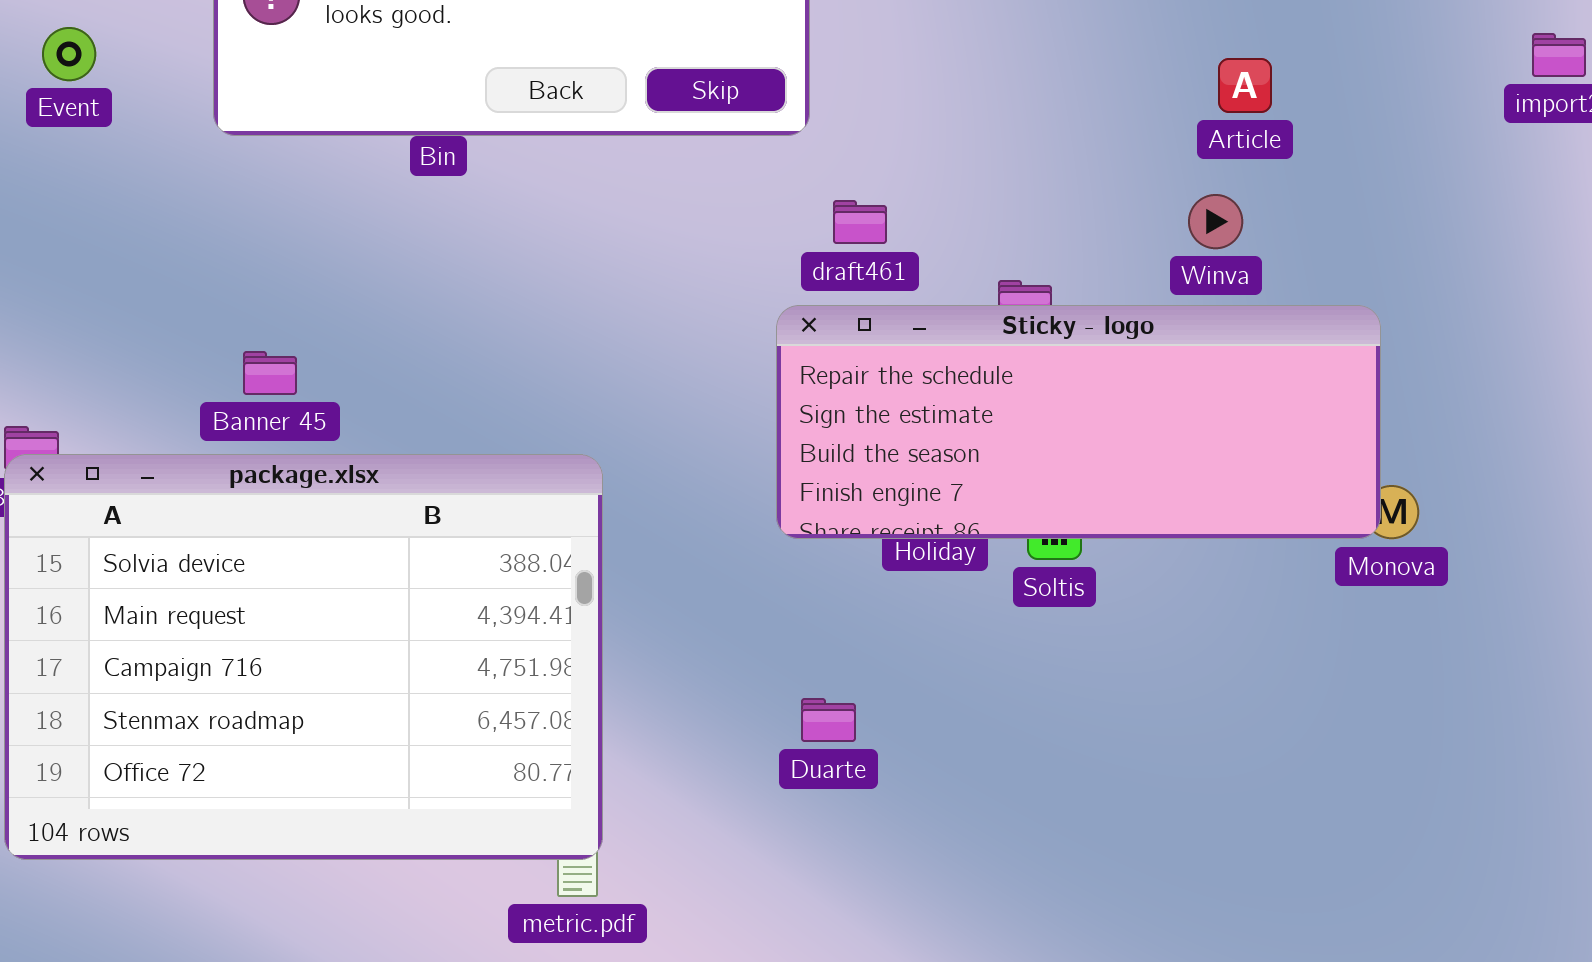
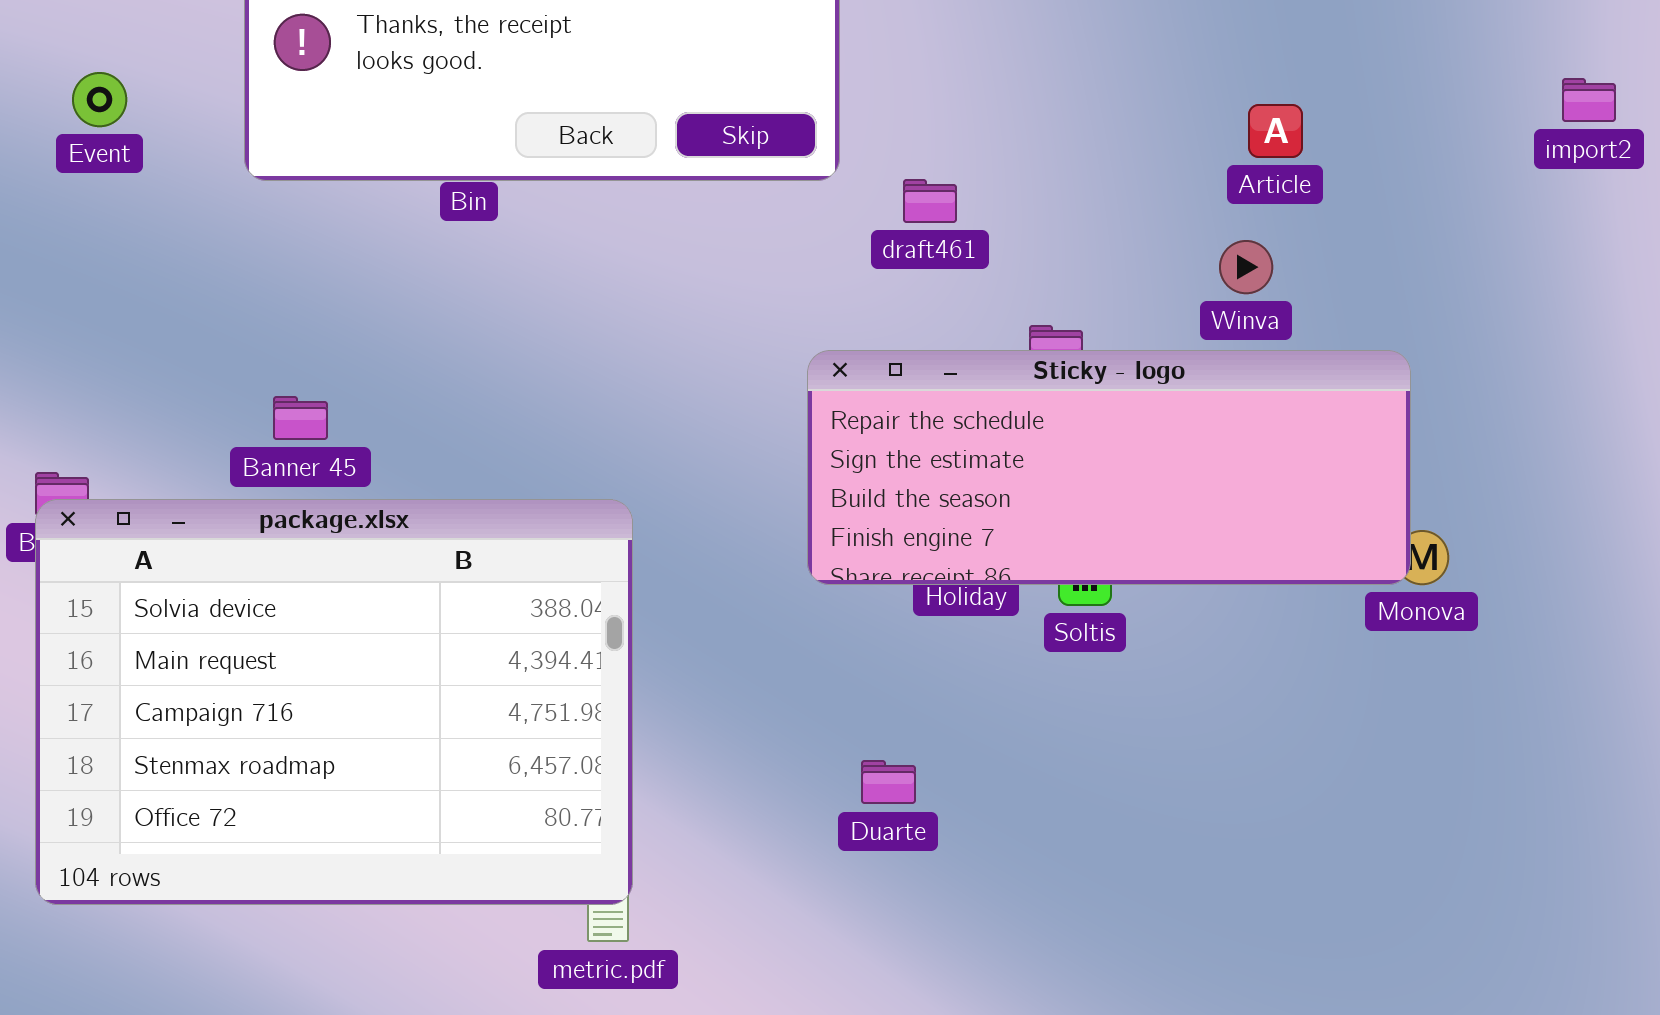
draft461: [833,200,887,244] -> [903,179,957,223], moved
Duarte: [801,698,856,742] -> [861,760,916,804], moved

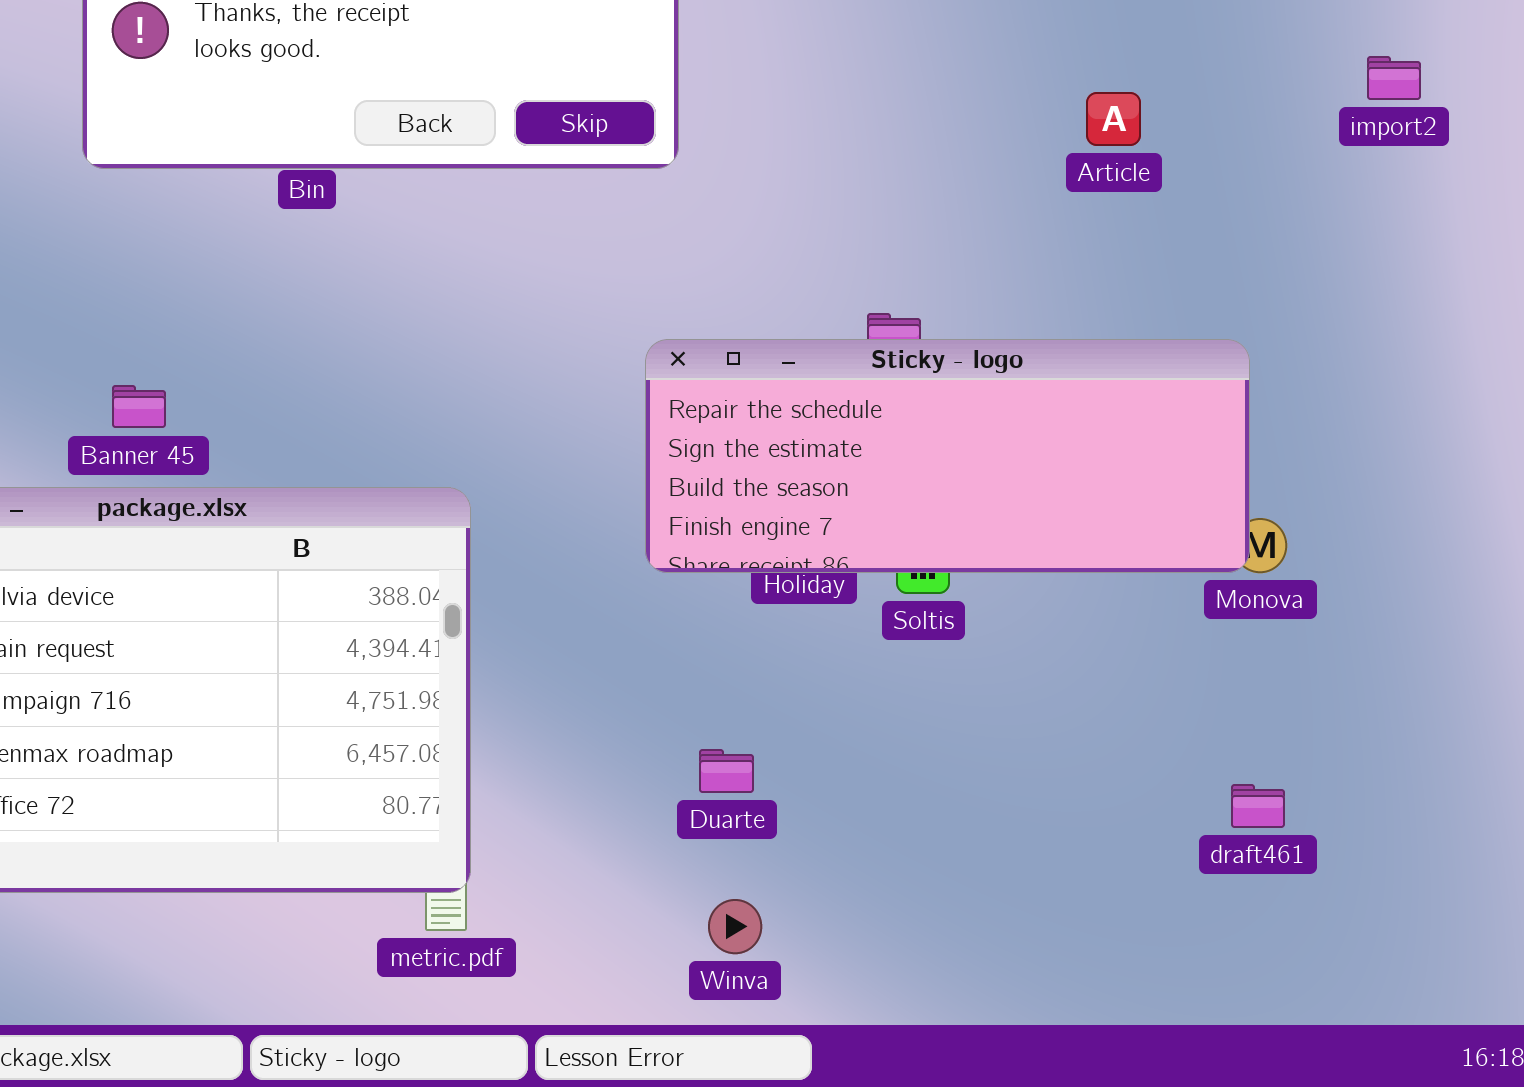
import2: [1562,78,1616,122] -> [1367,56,1421,100], moved
draft461: [903,179,957,223] -> [1231,784,1285,828], moved
Winva: [1219,240,1273,294] -> [708,899,762,954], moved

